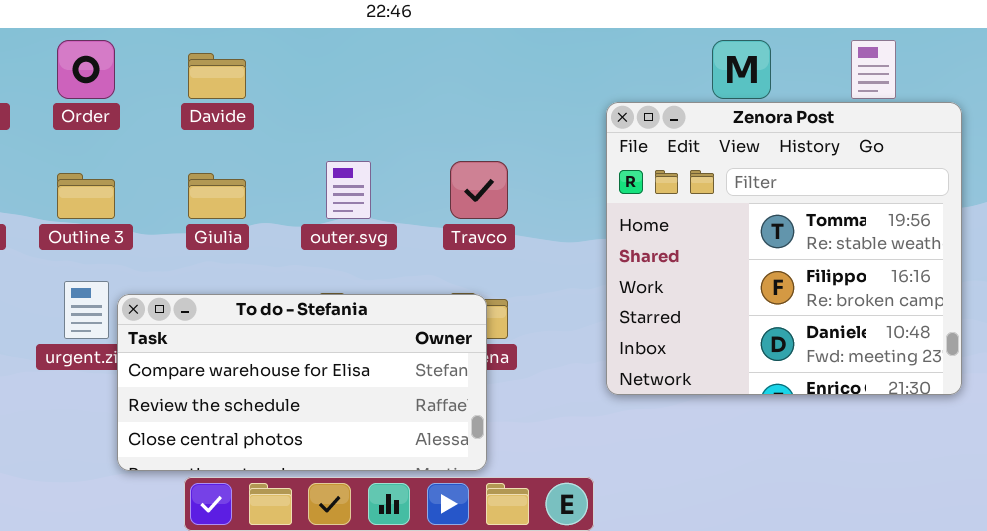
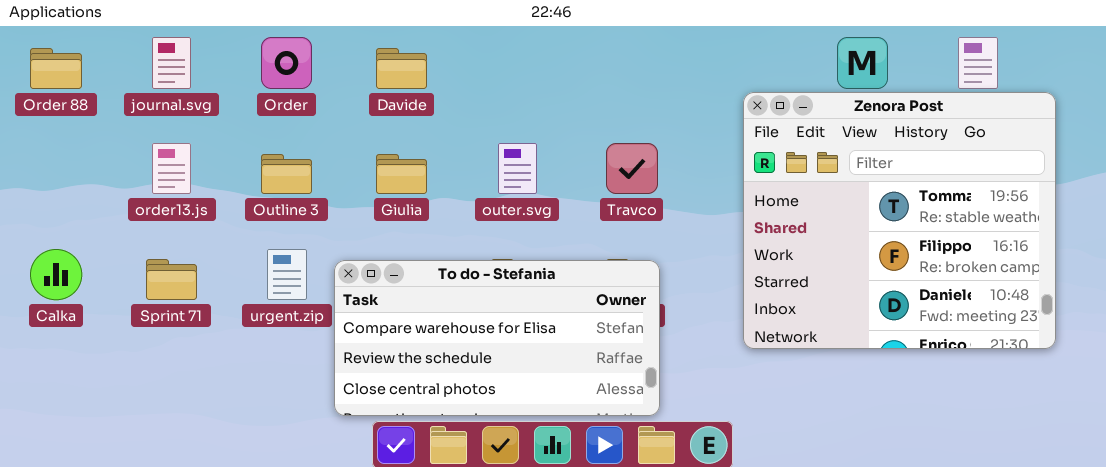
To do - Stefania: [117,294,487,471] -> [334,260,660,416], moved

